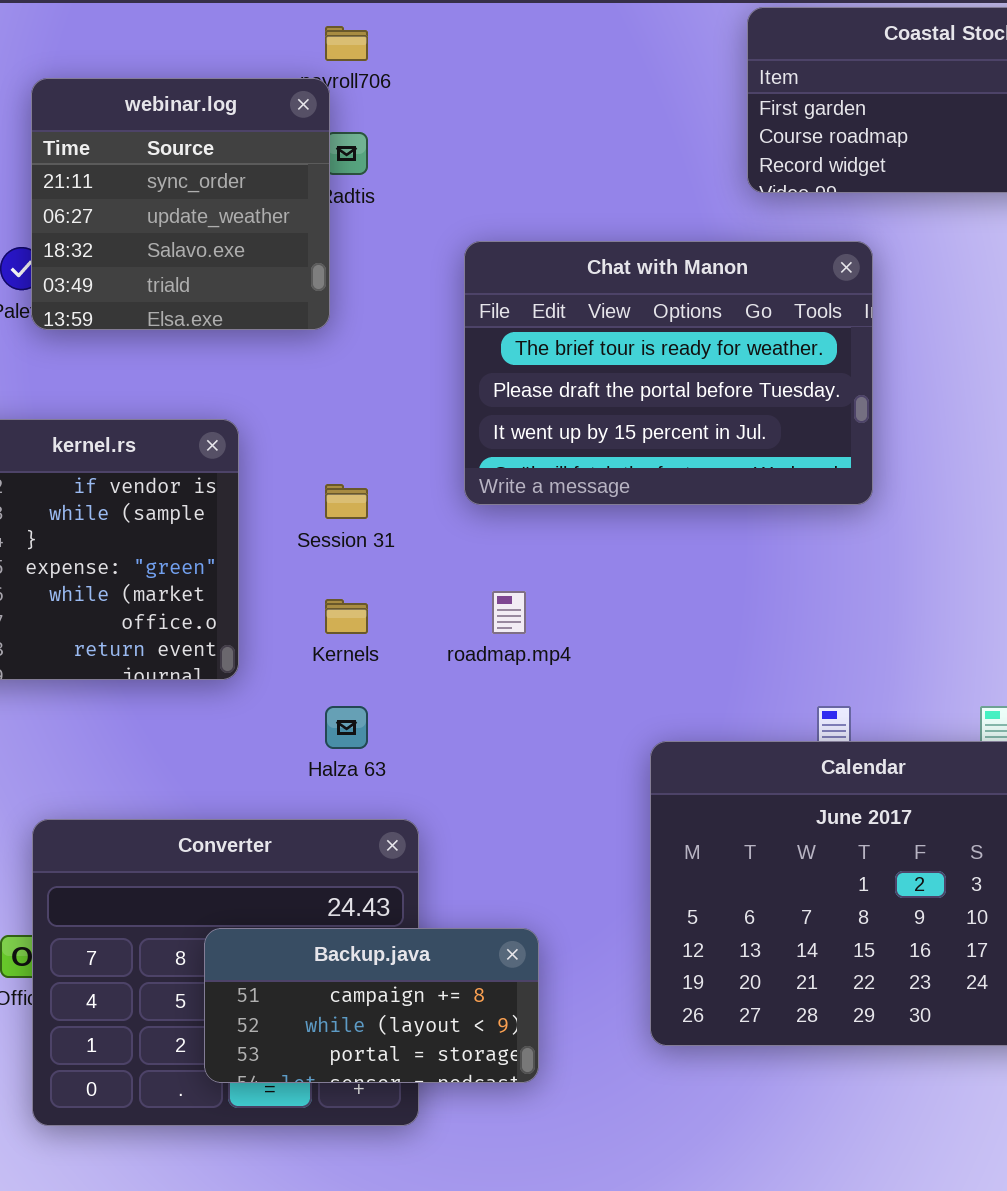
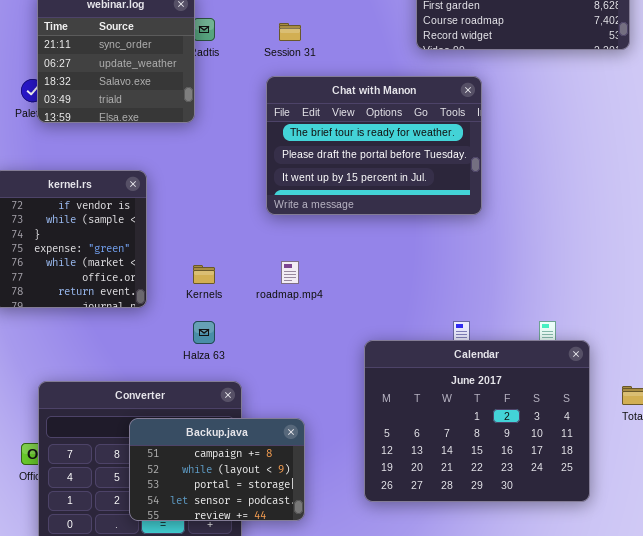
Session 31: [325,484,368,519] -> [279,23,301,41], moved
Backup.java: [204,928,539,1083] -> [129,418,305,521], resized

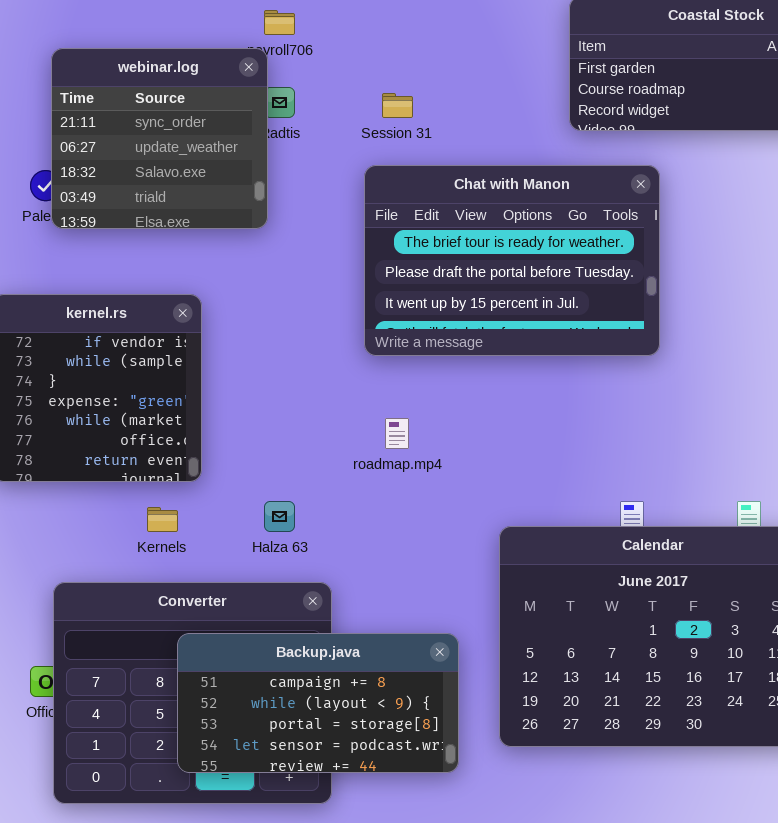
Kernels: [193,265,215,284] -> [147,507,178,532], moved
Backup.java: [129,418,305,521] -> [177,633,459,773], resized

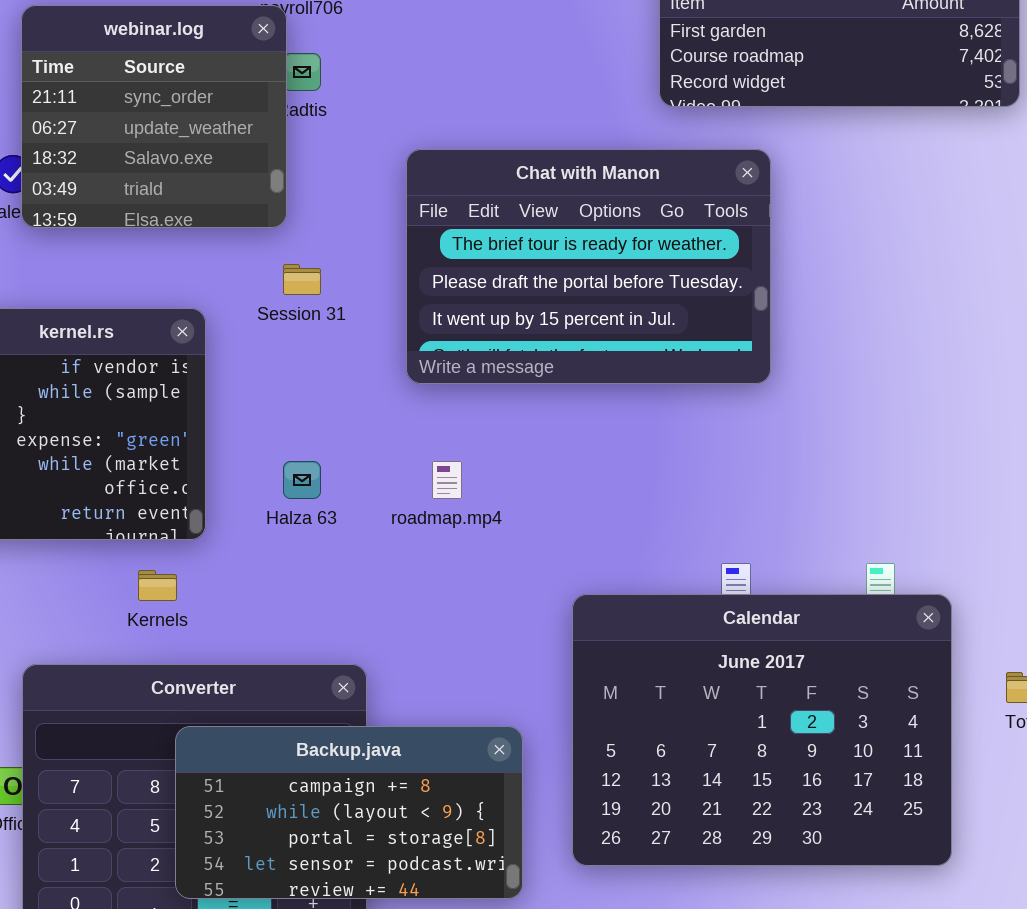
Session 31: [382,93,413,118] -> [283,264,321,295], moved
Halza 63: [264,501,295,532] -> [283,461,321,499], moved

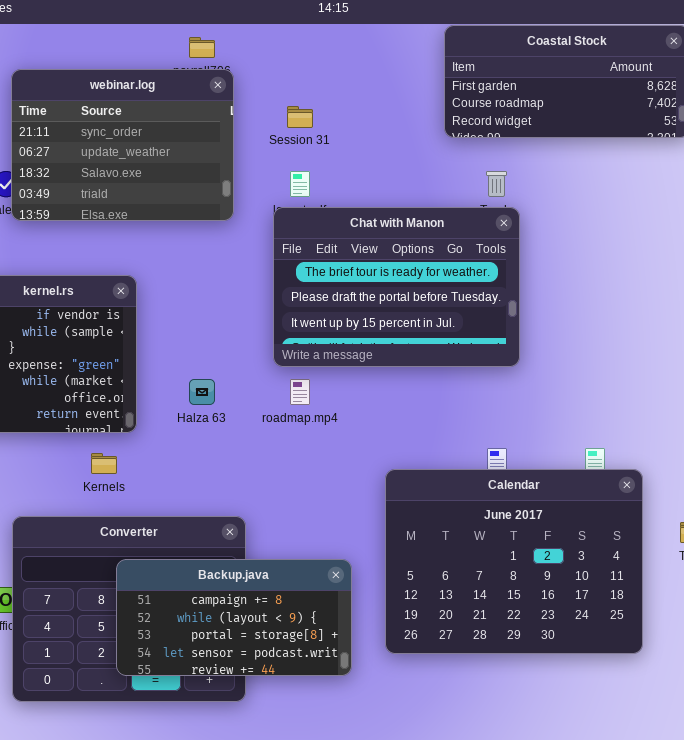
webinar.log: [21,5,287,228] -> [11,69,234,221], resized
Chat with Manon: [406,149,771,384] -> [273,207,520,367], moved
Session 31: [283,264,321,295] -> [287,106,313,128], moved

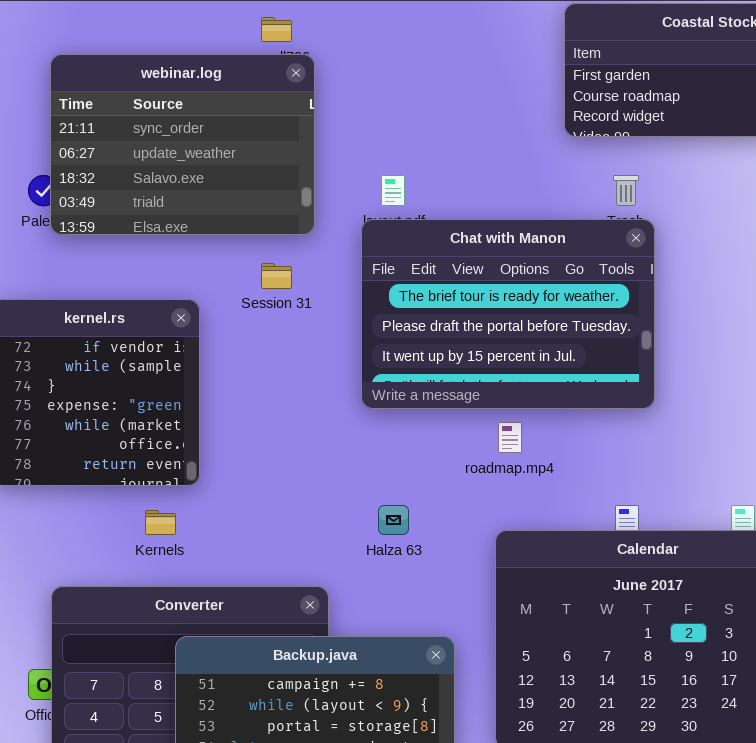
Session 31: [287,106,313,128] -> [261,263,292,289], moved
Halza 63: [189,379,215,405] -> [378,505,409,535], moved
roadmap.mp4: [290,379,310,405] -> [498,422,522,453], moved

